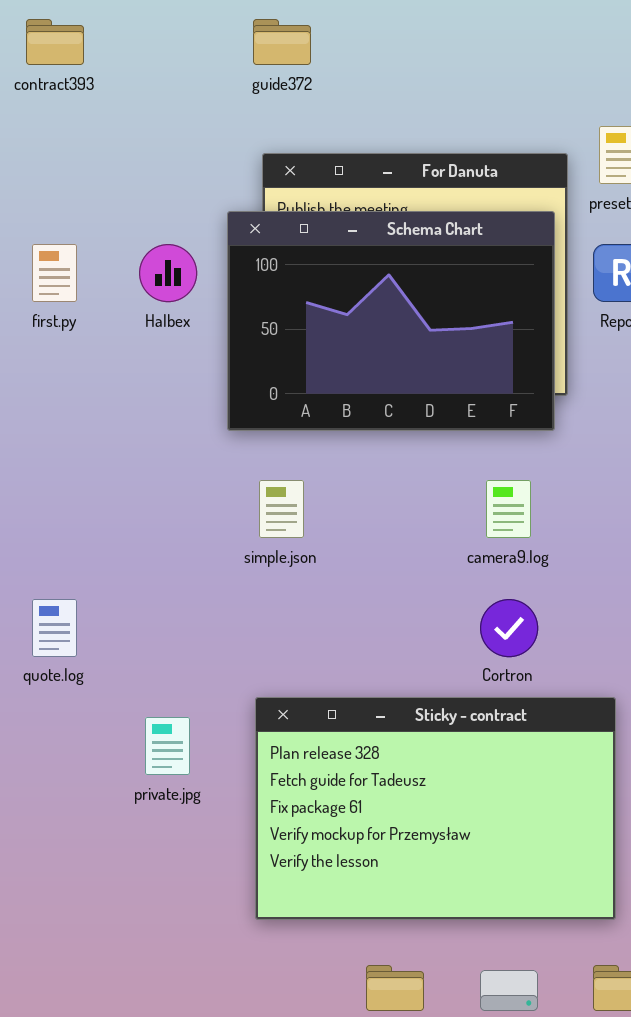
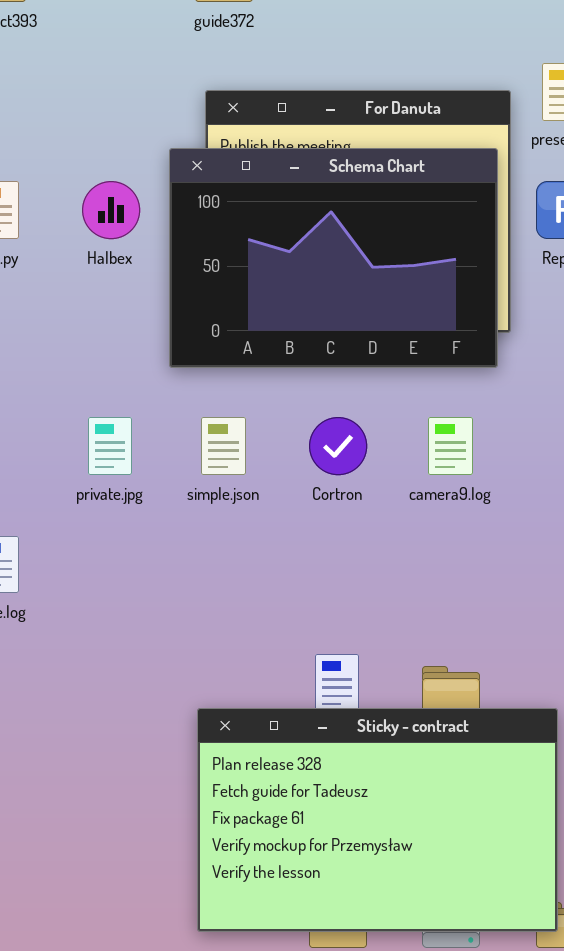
Cortron: [480,599,538,657] -> [309,417,367,475], moved
Sticky - contract: [255,697,616,920] -> [197,708,558,932], moved
private.jpg: [145,717,190,775] -> [88,417,132,475], moved

